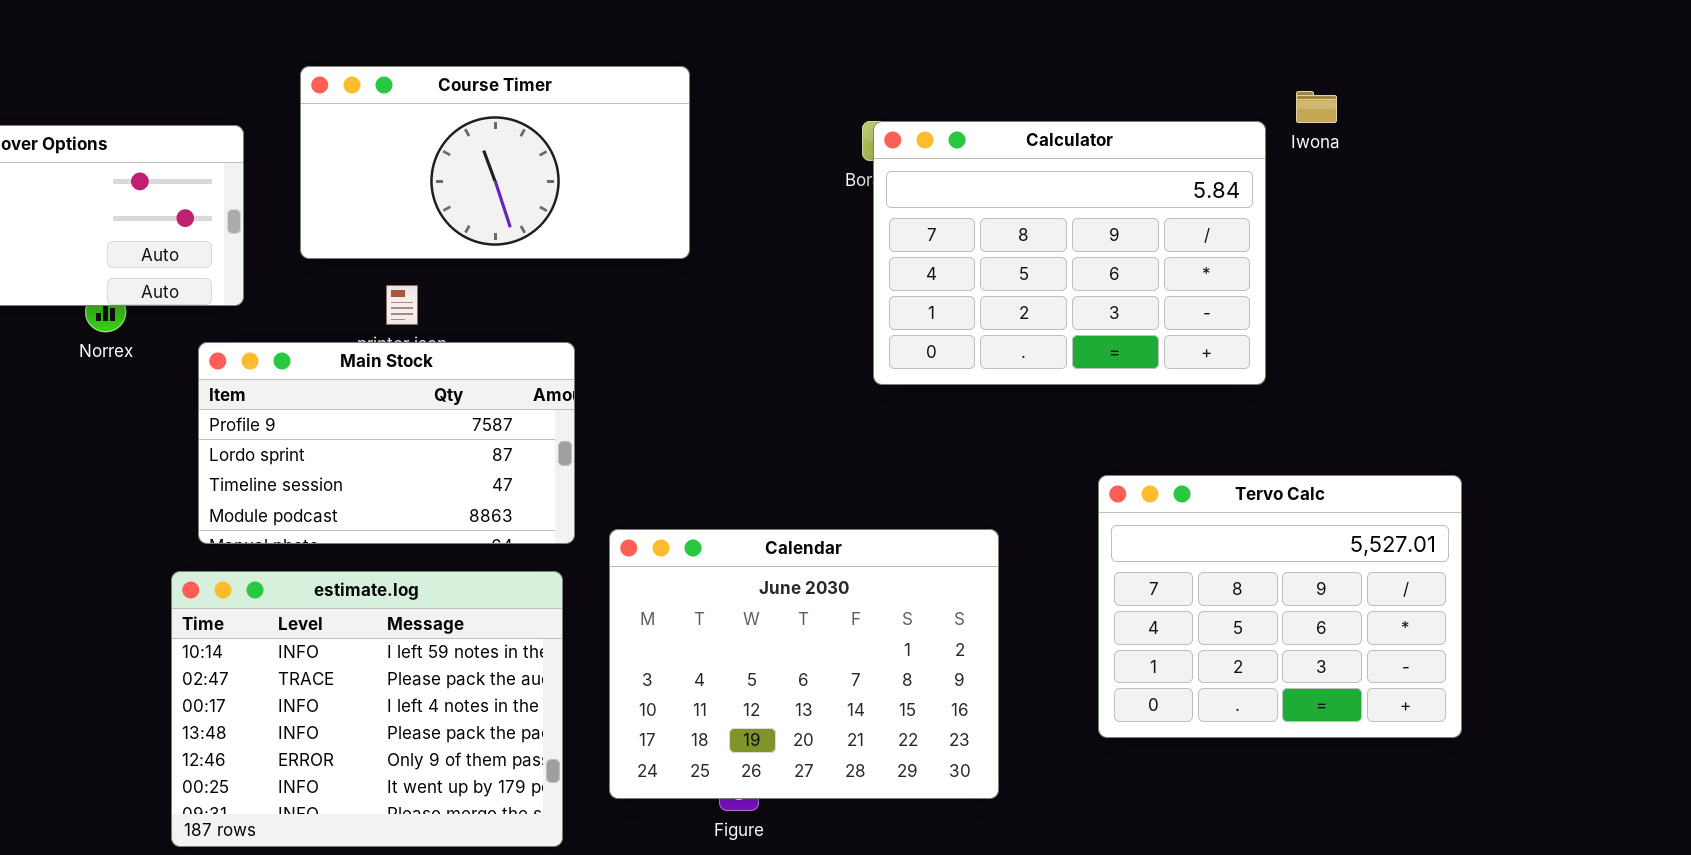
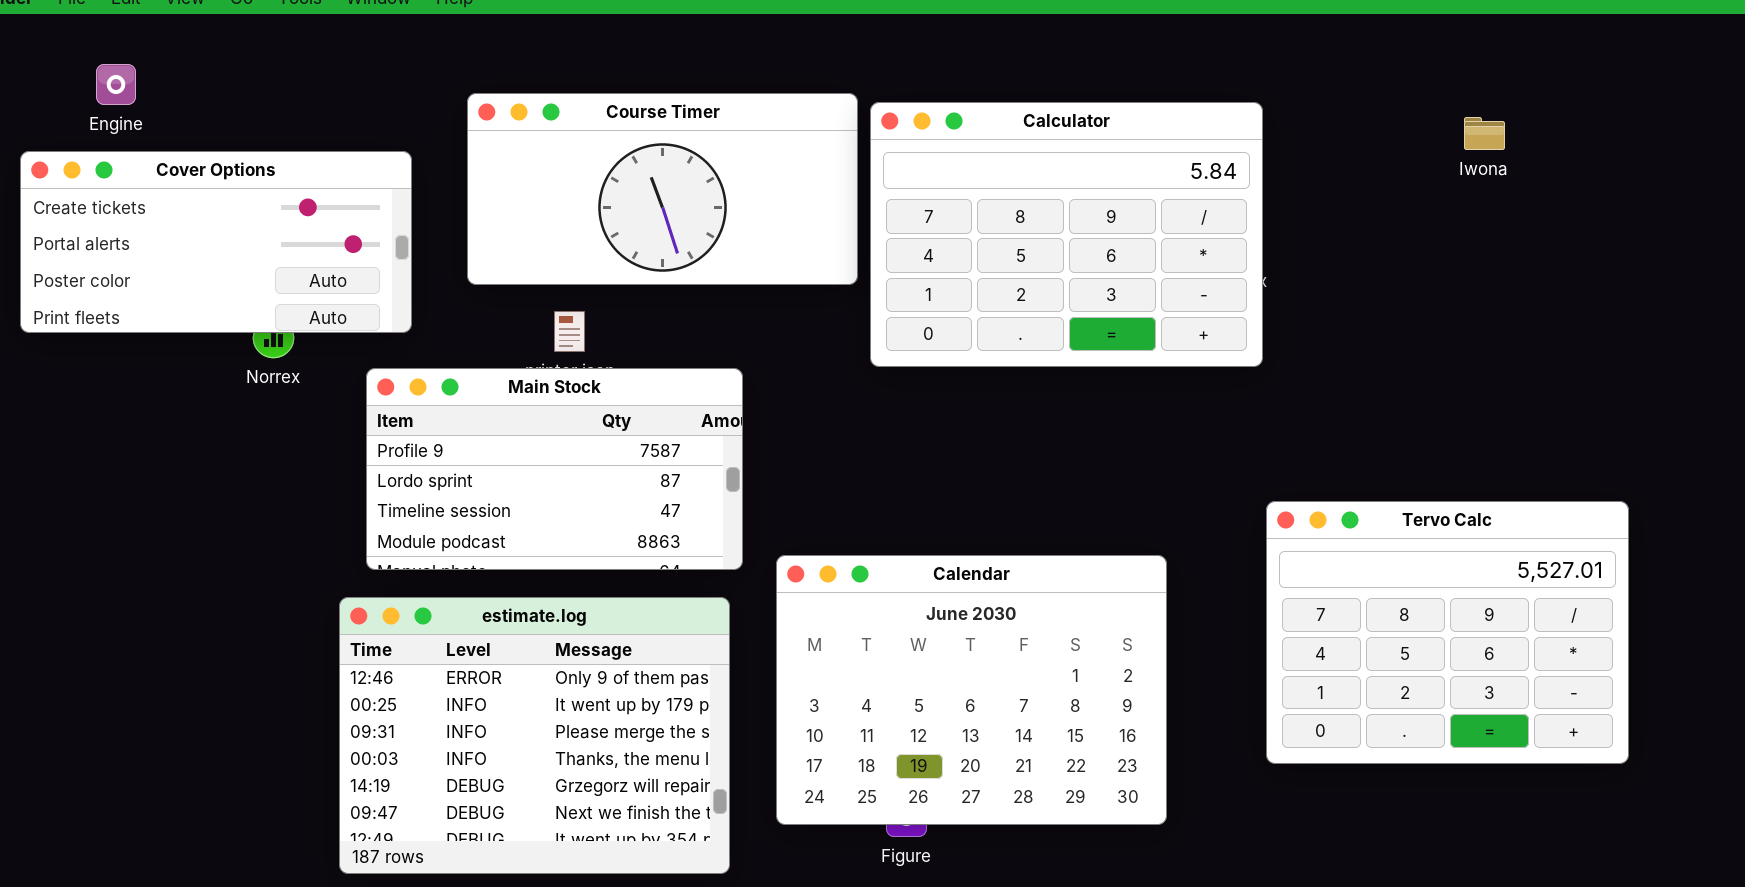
Calculator: [873,121,1266,385] -> [870,102,1263,367], moved
estimate.log: [171,571,563,847] -> [339,597,730,874], scrolled down 4 rows

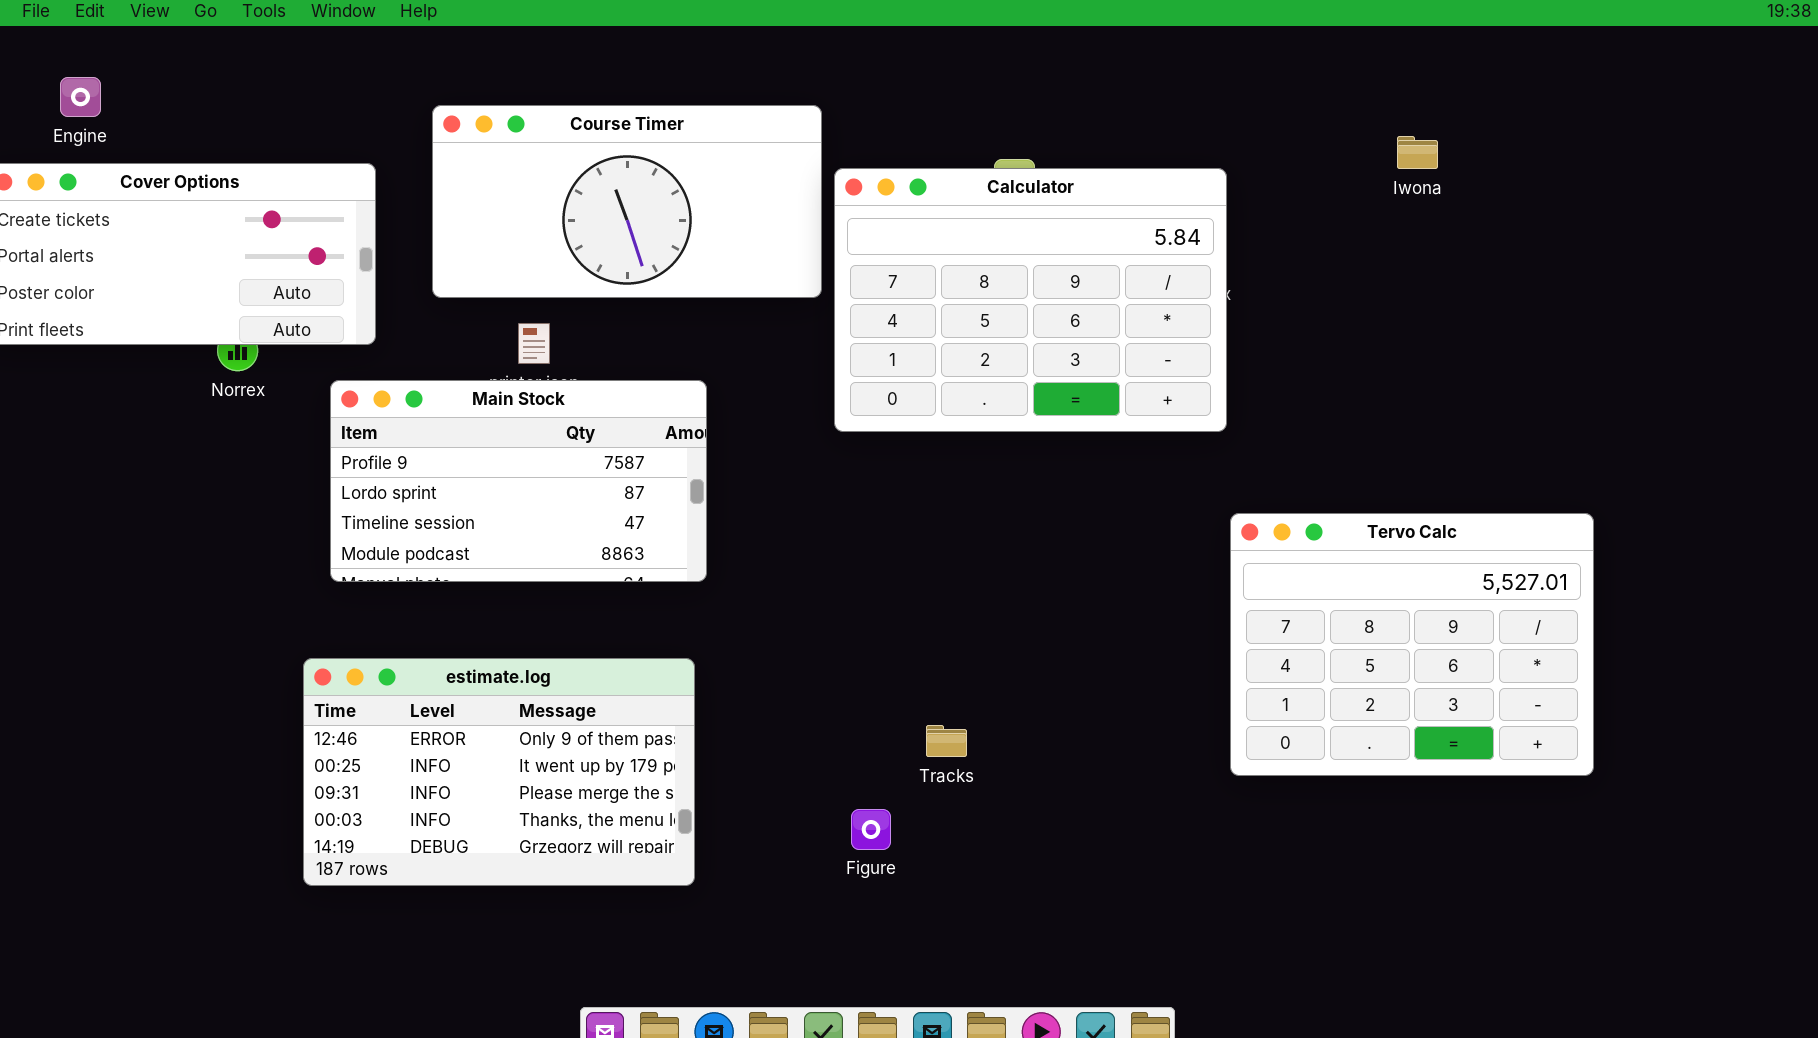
Calculator: [870,102,1263,367] -> [834,168,1227,432], moved
Iwona: [1464,117,1505,150] -> [1397,136,1438,169], moved
Calendar: [776,555,1167,825] -> none, closed
estimate.log: [339,597,730,874] -> [303,658,695,886], resized

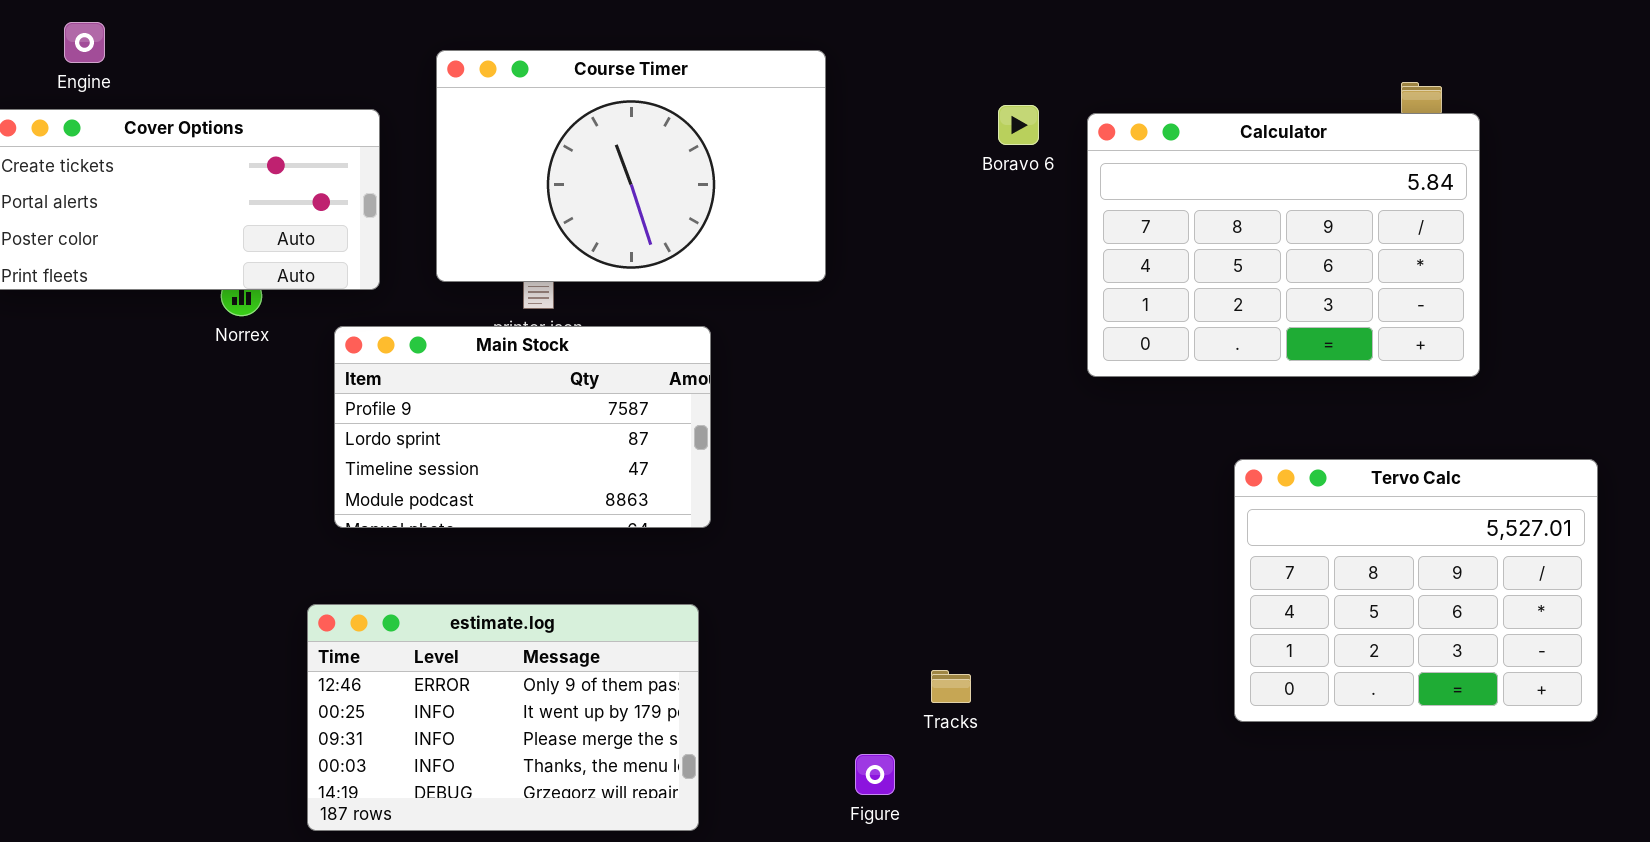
Course Timer: [432,105,822,298] -> [436,50,826,282], resized
Calculator: [834,168,1227,432] -> [1087,113,1480,377], moved

